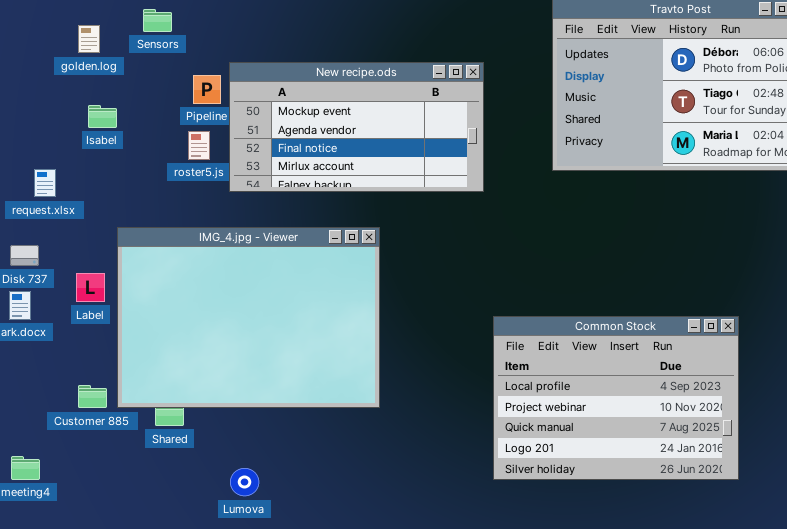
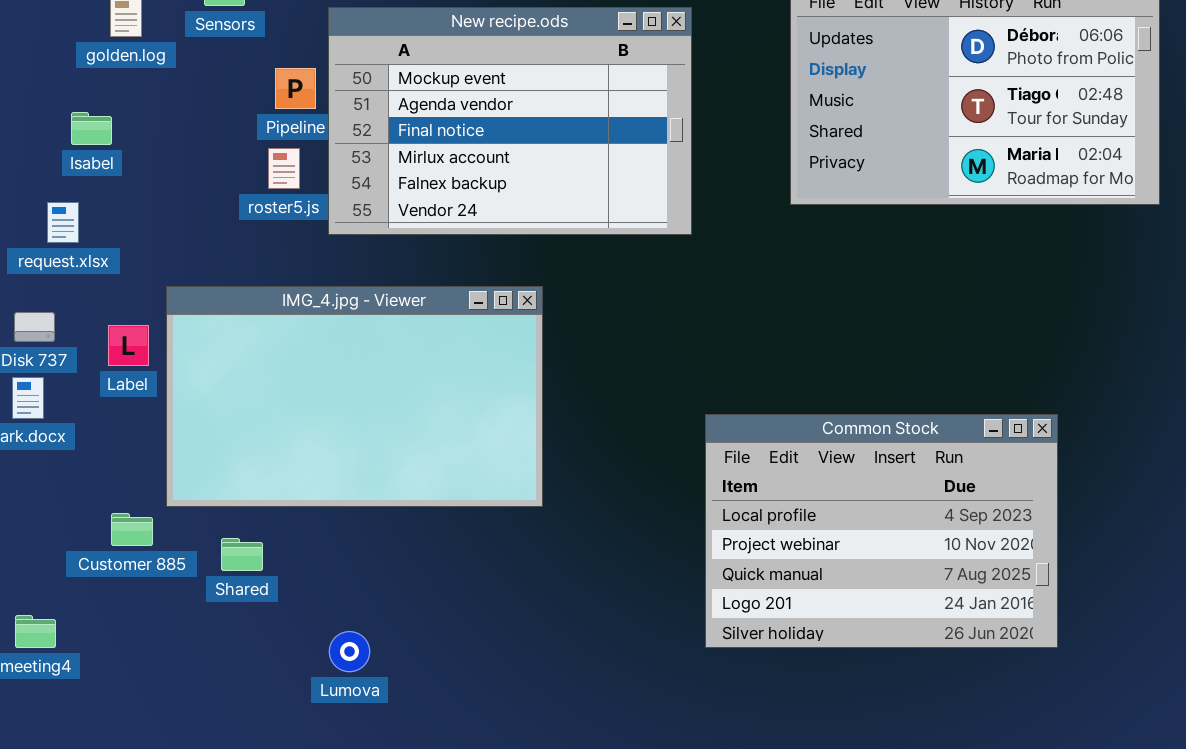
New recipe.ods: [229,62,484,192] -> [328,7,692,235], resized
Isabel: [88,105,117,128] -> [71,112,112,145], moved
IMG_4.jpg - Viewer: [117,227,380,408] -> [166,286,543,507], resized
Label: [76,273,105,302] -> [108,325,149,366], moved

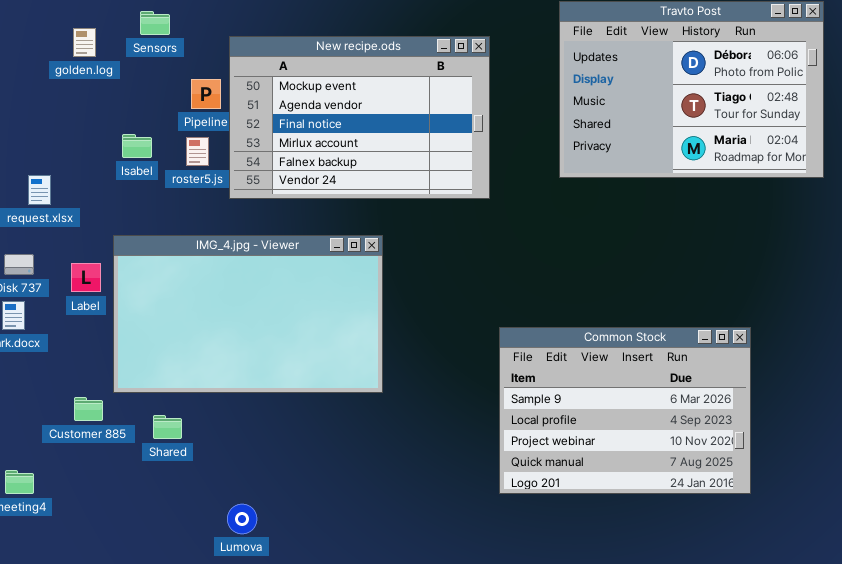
Isabel: [71,112,112,145] -> [122,134,152,158], moved
Common Stock: [705,414,1058,648] -> [499,327,751,494], scrolled up 1 row
Lumova: [329,631,370,672] -> [227,504,257,534], moved

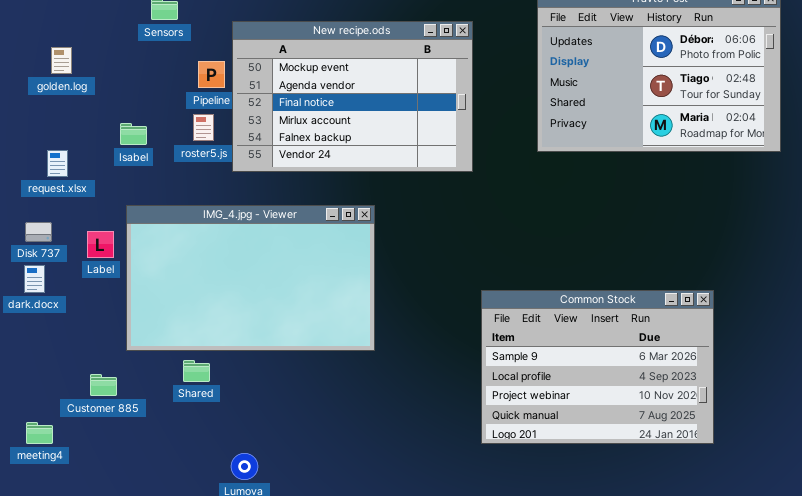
golden.log: [73,28,96,57] -> [51,47,72,74], moved
Isabel: [122,134,152,158] -> [120,123,147,145], moved
Customer 885: [74,397,103,421] -> [90,374,117,396], moved
Shared: [153,415,182,439] -> [183,360,210,382], moved

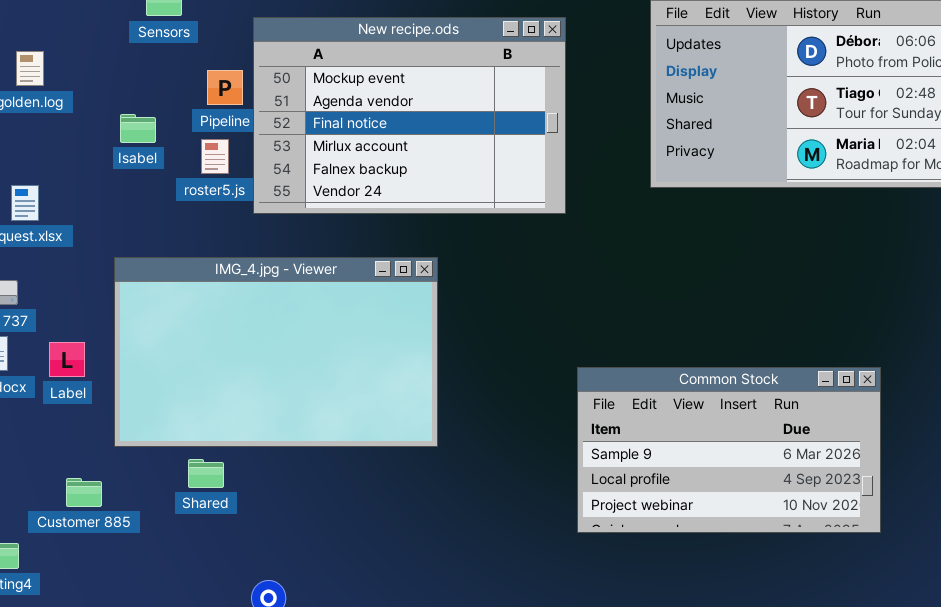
Isabel: [120,123,147,145] -> [120,114,156,143], moved
Label: [87,231,114,258] -> [49,342,85,377], moved
Common Stock: [481,290,714,444] -> [577,367,881,533], resized

